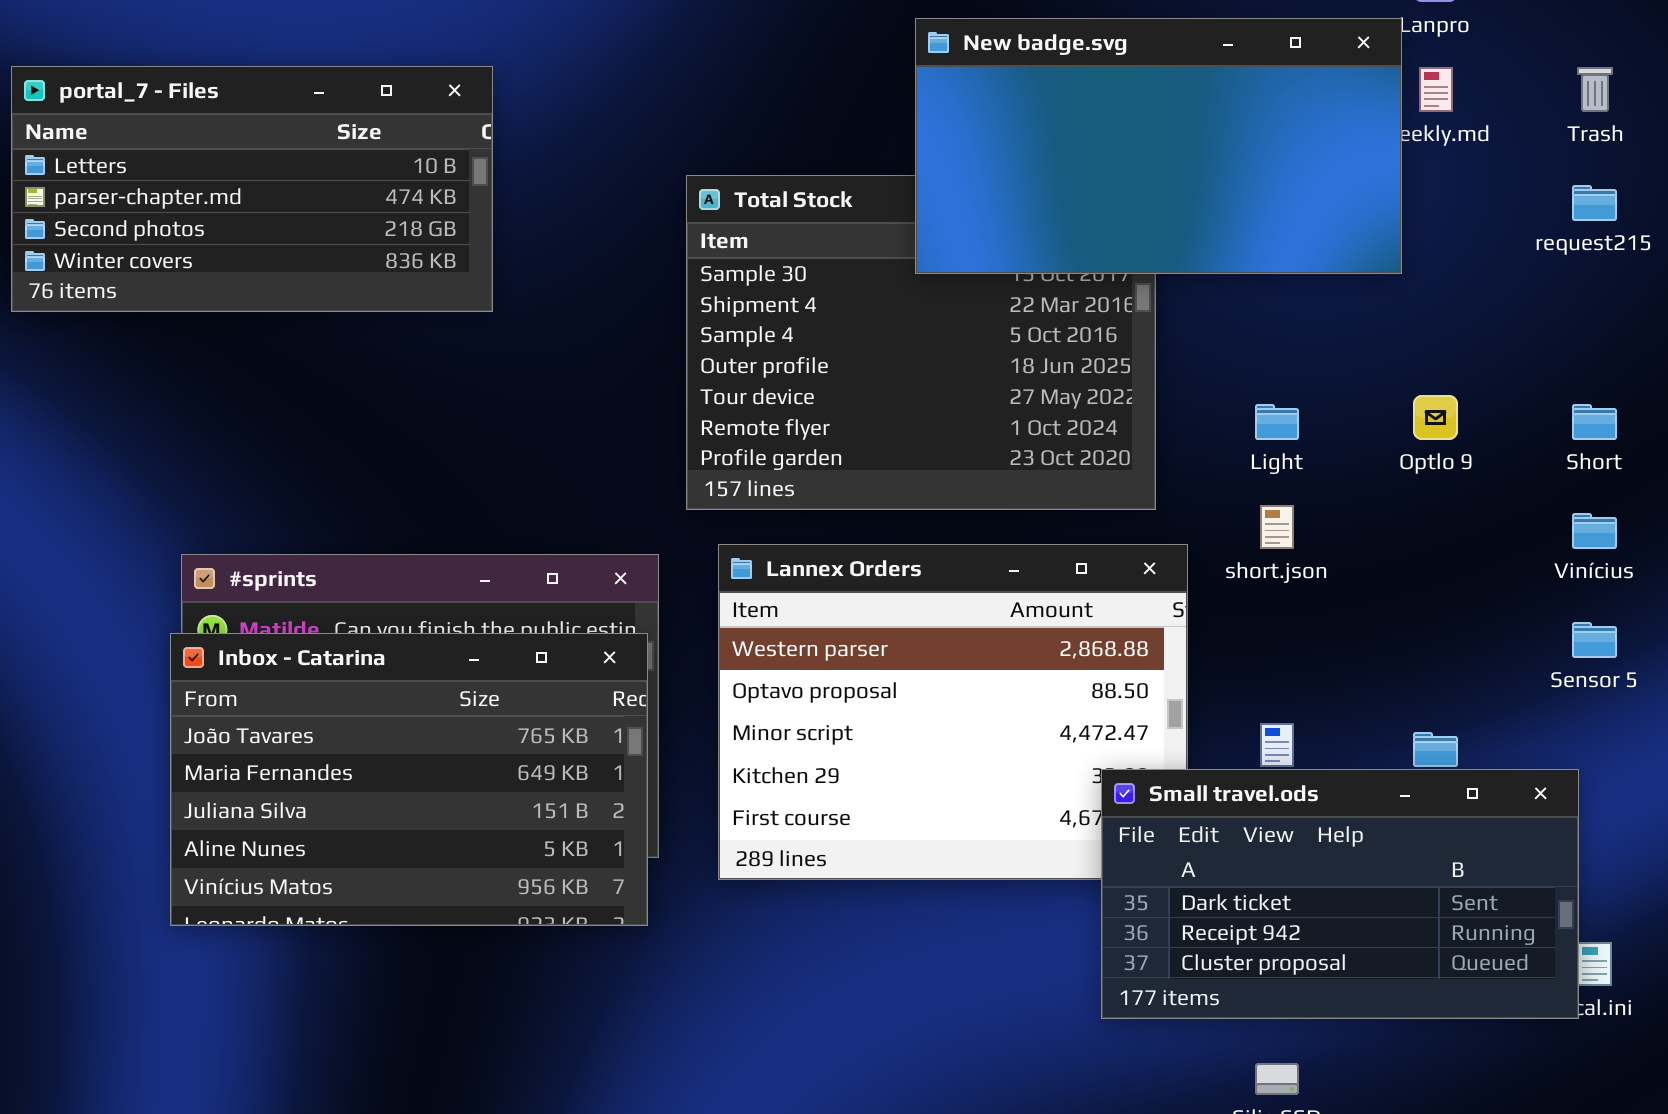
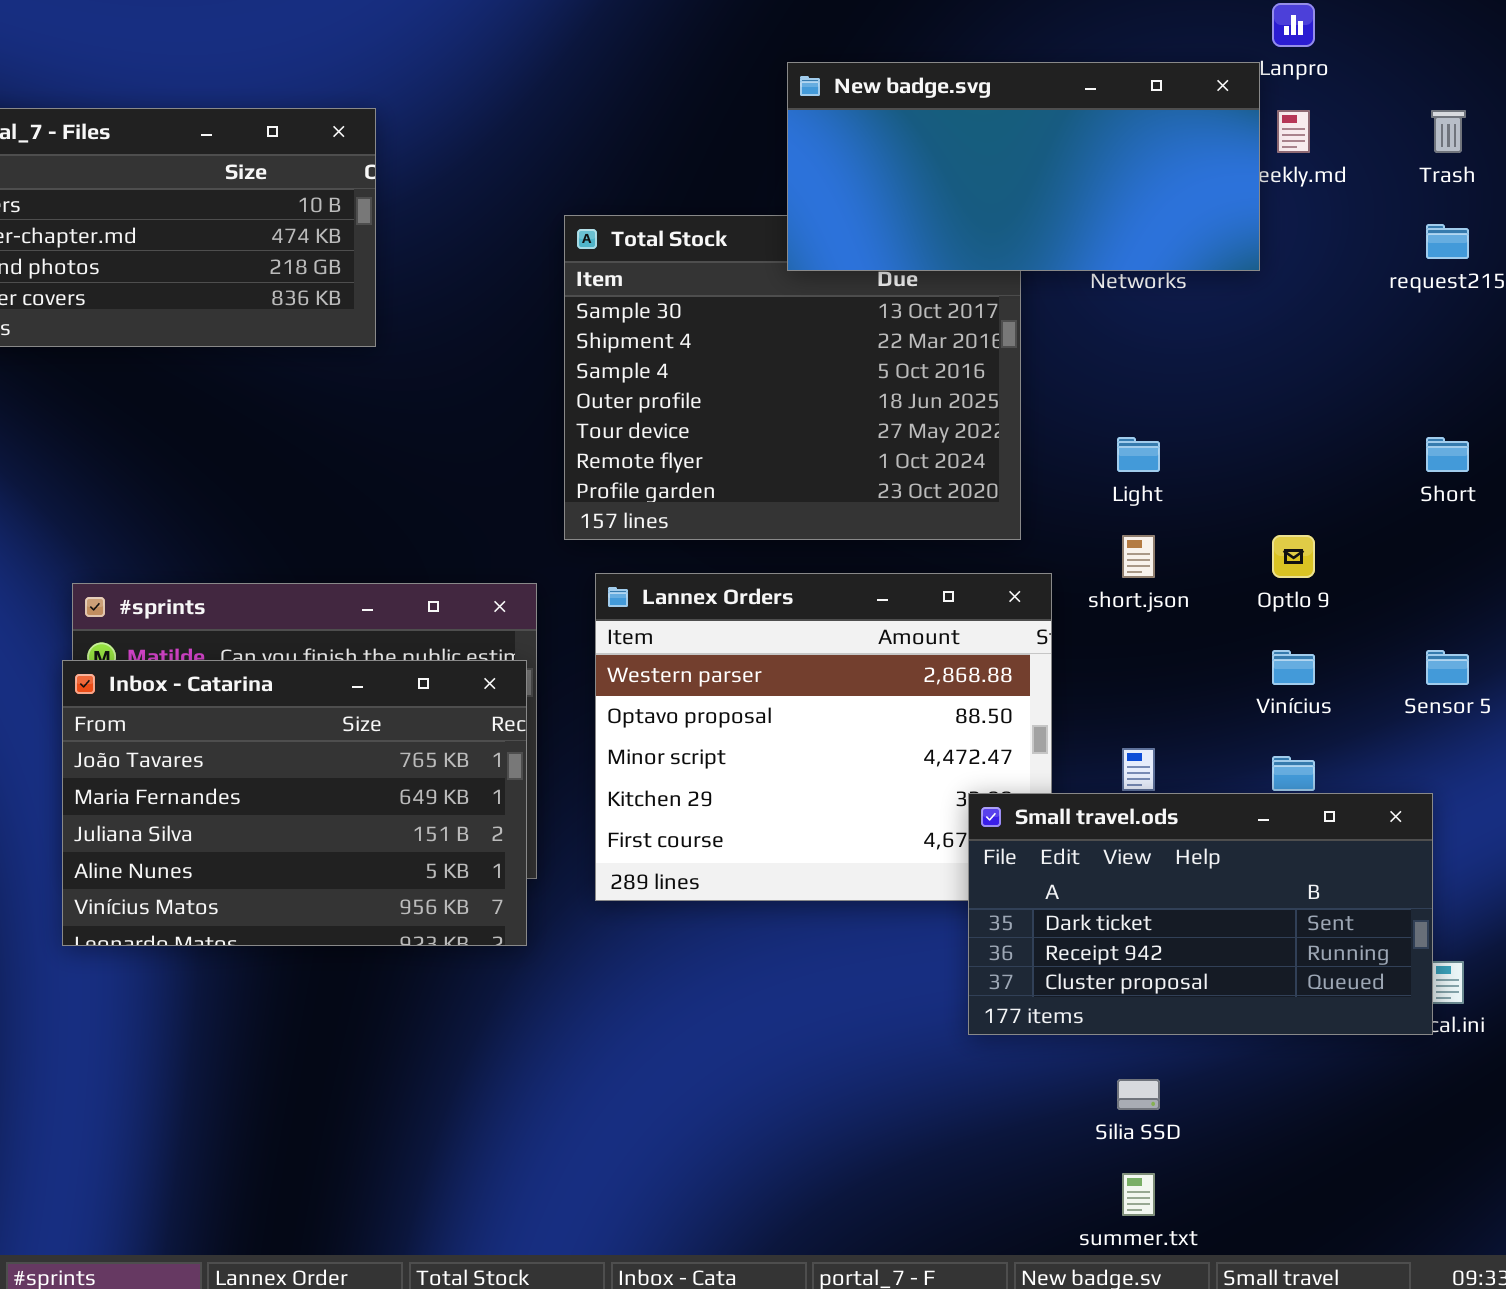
New badge.svg: [915,18,1402,274] -> [787,62,1260,271], resized
Optlo 9: [1413,395,1458,440] -> [1272,535,1315,578], moved
Vinícius: [1572,513,1617,549] -> [1272,650,1315,685], moved

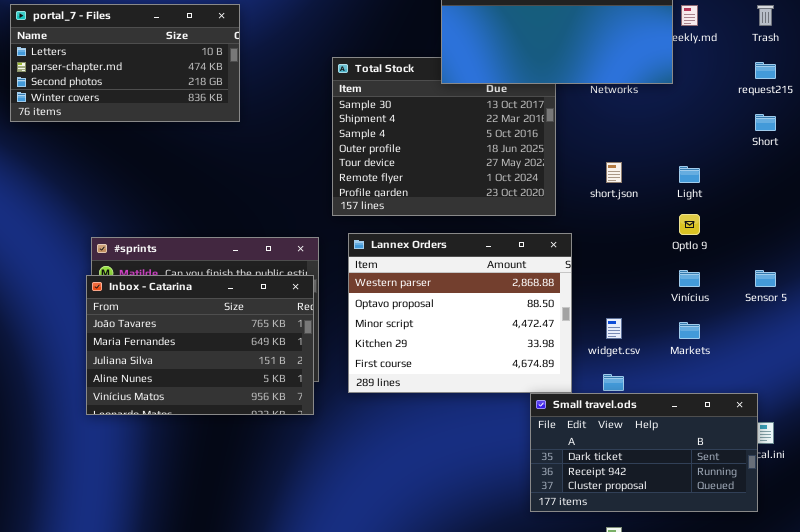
Light: [1117,437,1160,472] -> [679,166,700,183], moved
Short: [1426,437,1469,472] -> [755,114,776,131], moved
short.json: [1122,535,1155,578] -> [606,162,622,183], moved
Small travel.ods: [968,793,1433,1035] -> [530,393,758,512], moved

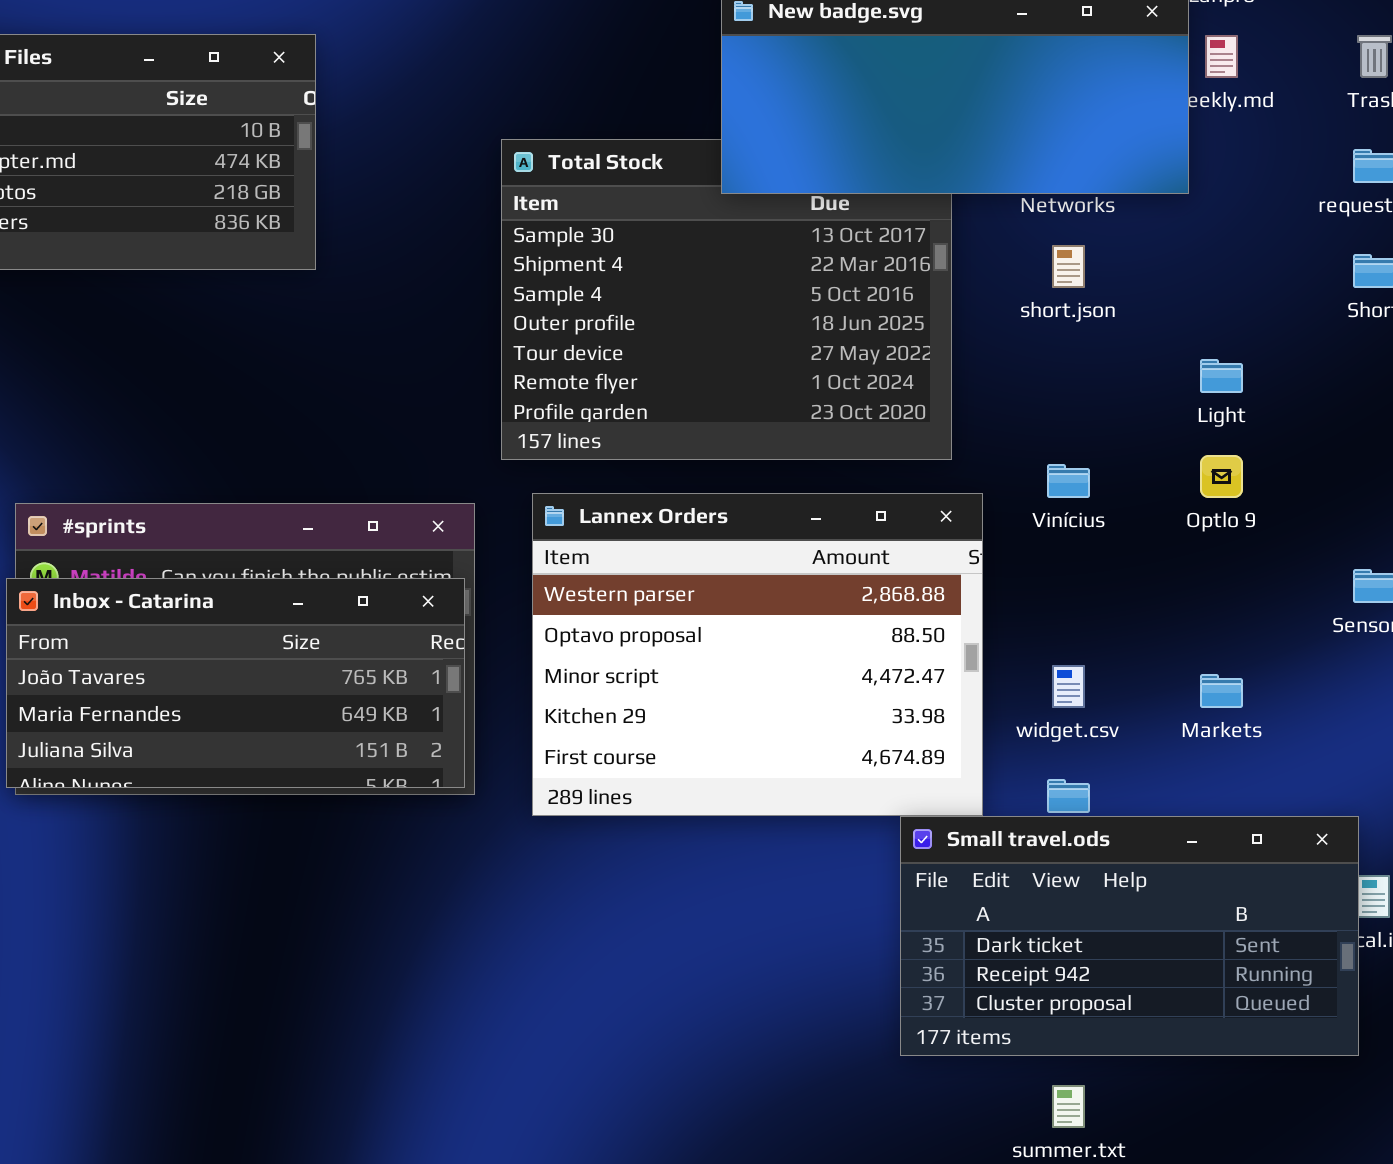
short.json: [606,162,622,183] -> [1052,245,1085,288], moved
Vinícius: [679,270,700,287] -> [1047,464,1090,498], moved
Inbox - Catarina: [86,275,314,415] -> [6,578,465,788], resized

